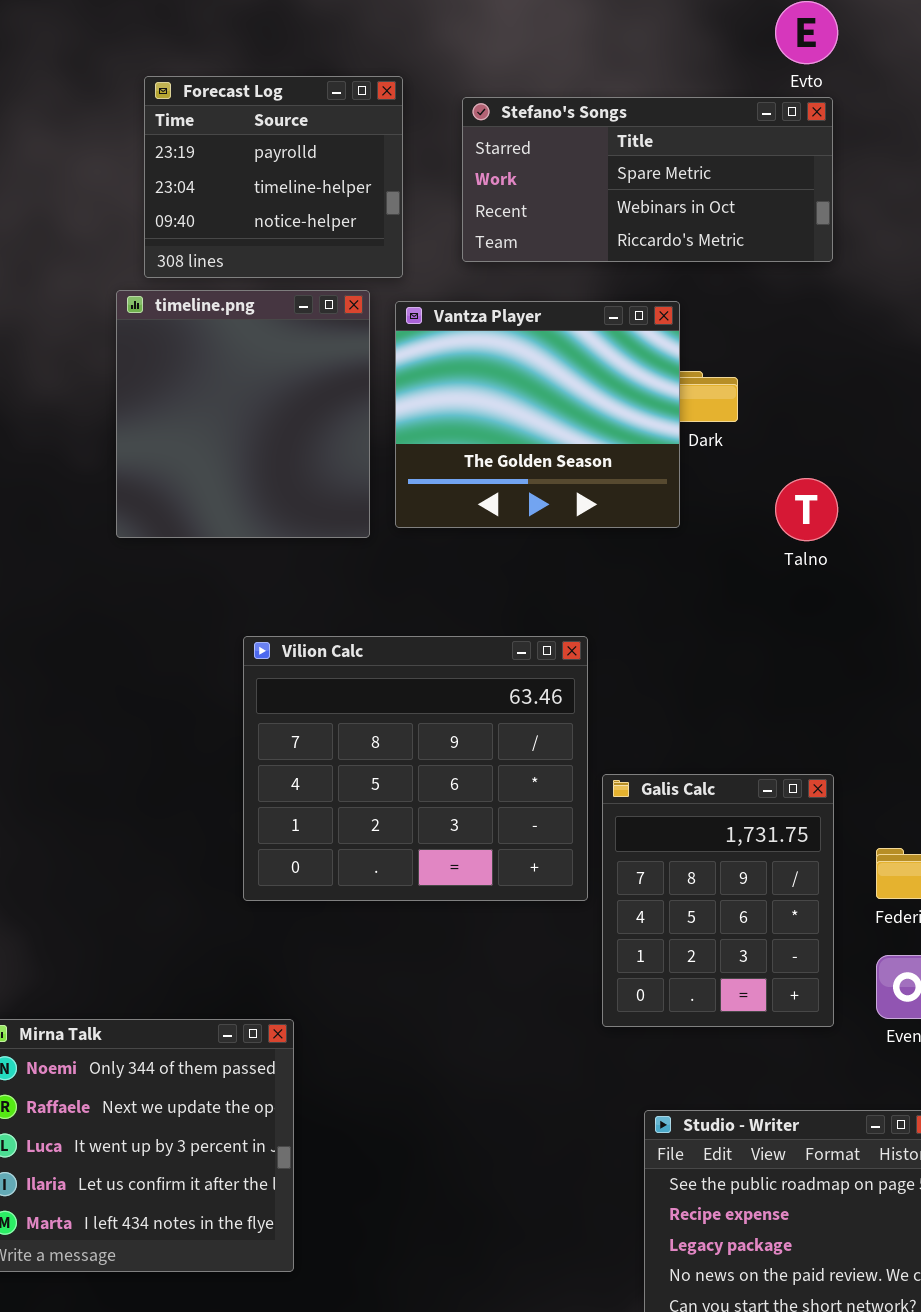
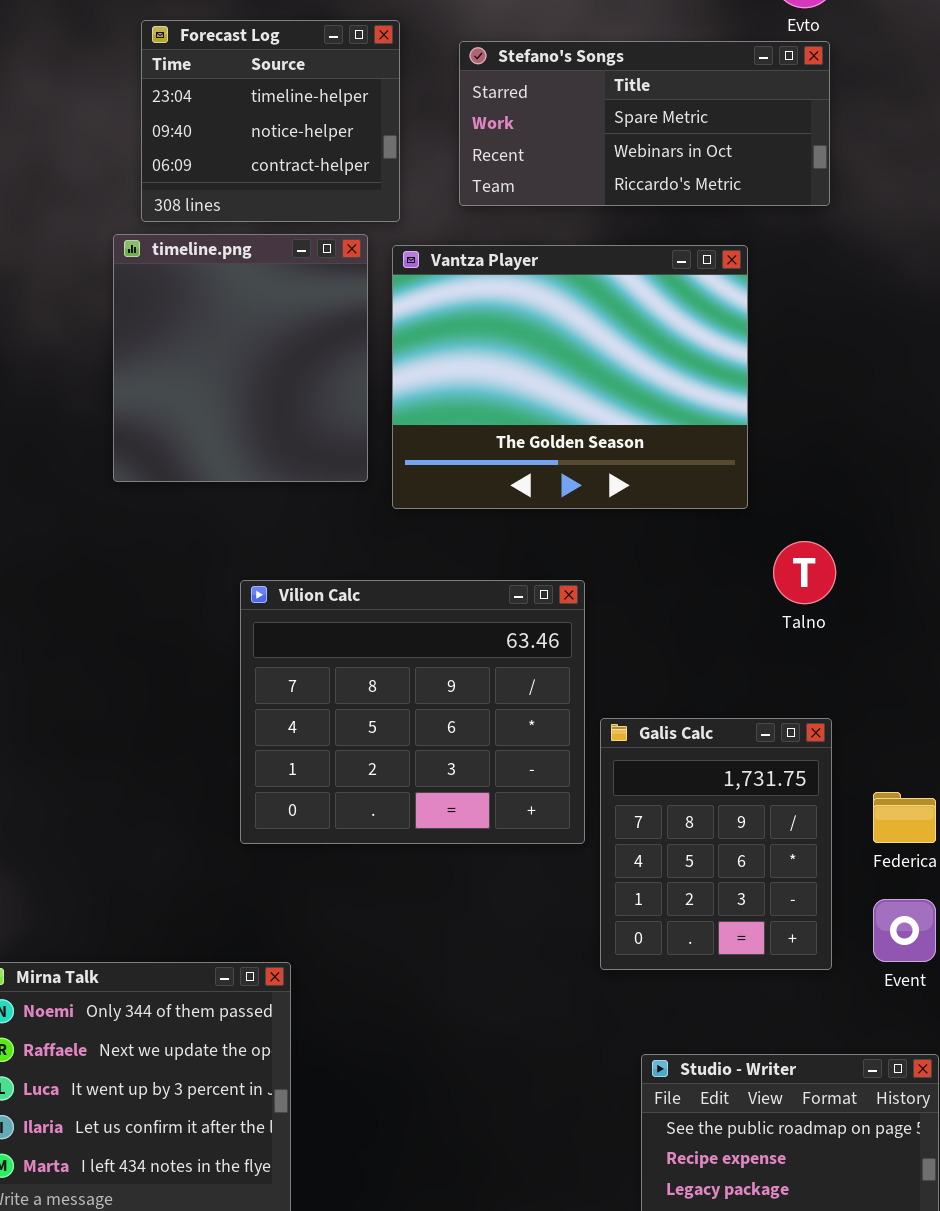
Forecast Log: [144,76,403,278] -> [141,20,400,222], scrolled down 1 row
Vantza Player: [395,301,680,528] -> [392,245,748,509], resized
Talno: [775,478,838,541] -> [773,541,836,604], moved

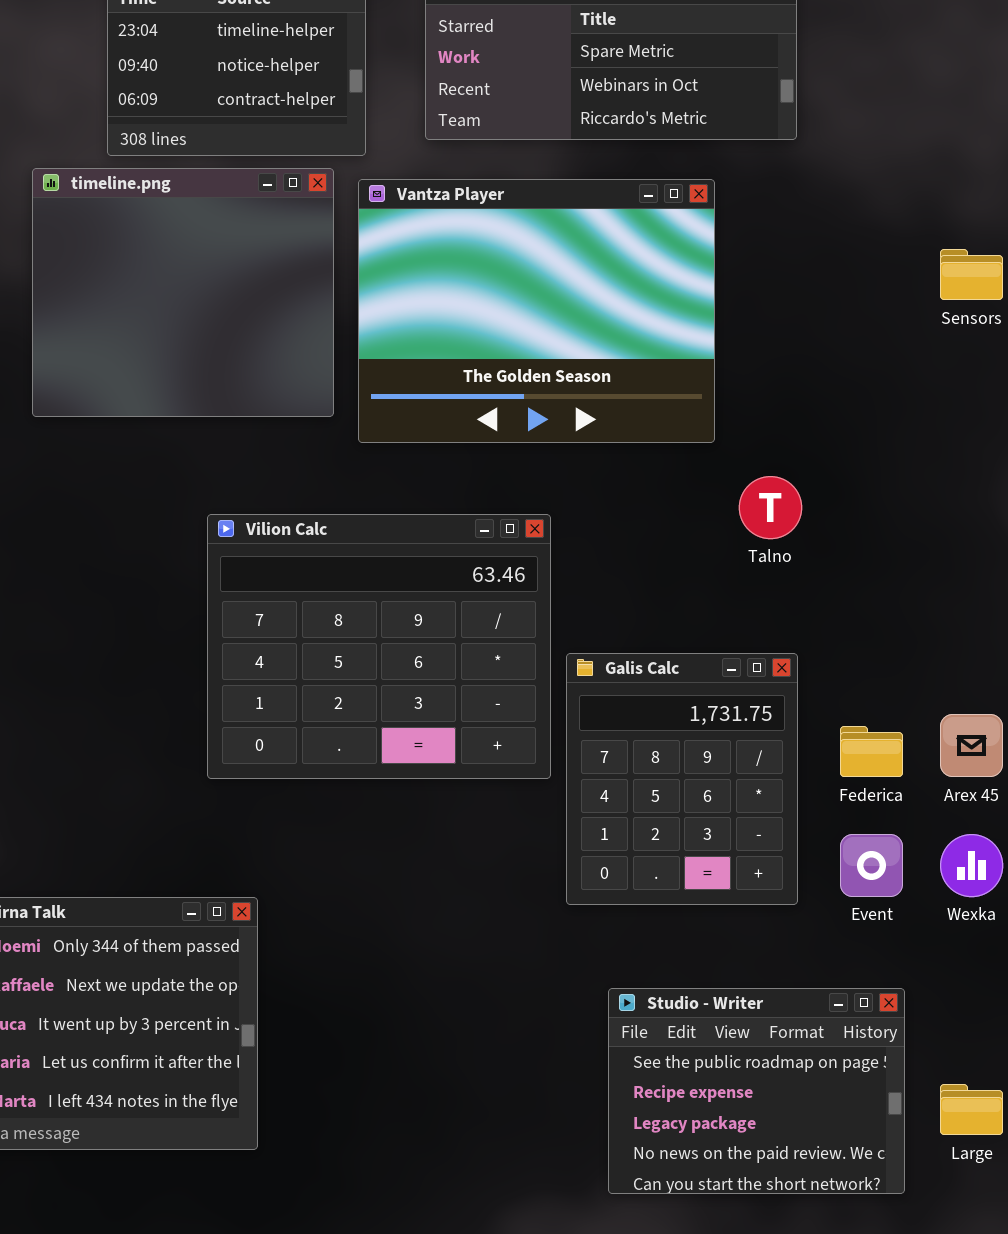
timeline.png: [113,234,368,482] -> [32,168,334,417], resized

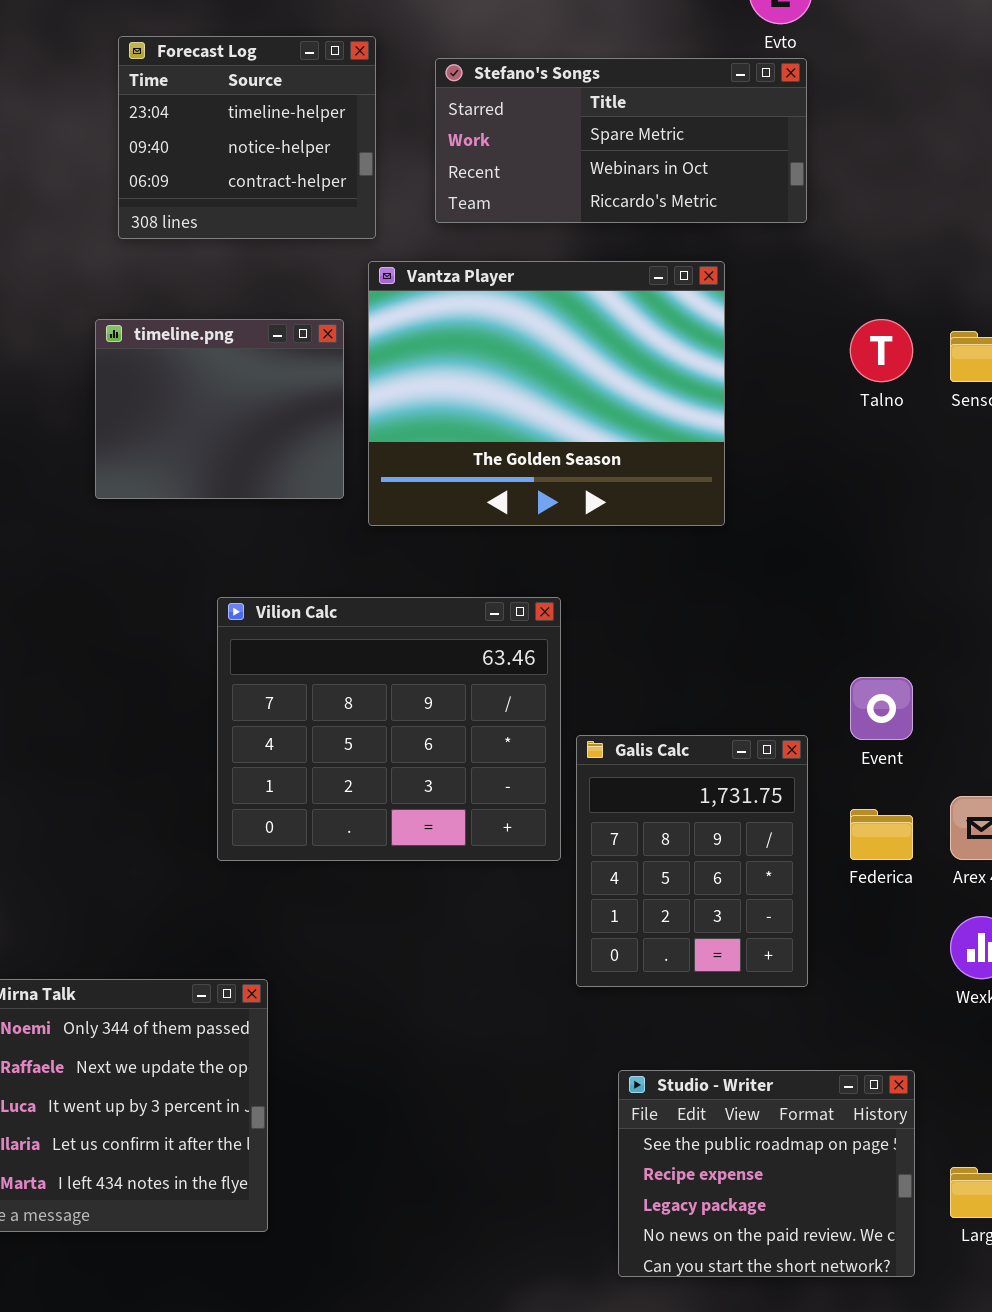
timeline.png: [32,168,334,417] -> [95,319,344,499], resized
Talno: [739,476,802,539] -> [850,319,913,382], moved
Event: [840,834,903,897] -> [850,677,913,740], moved

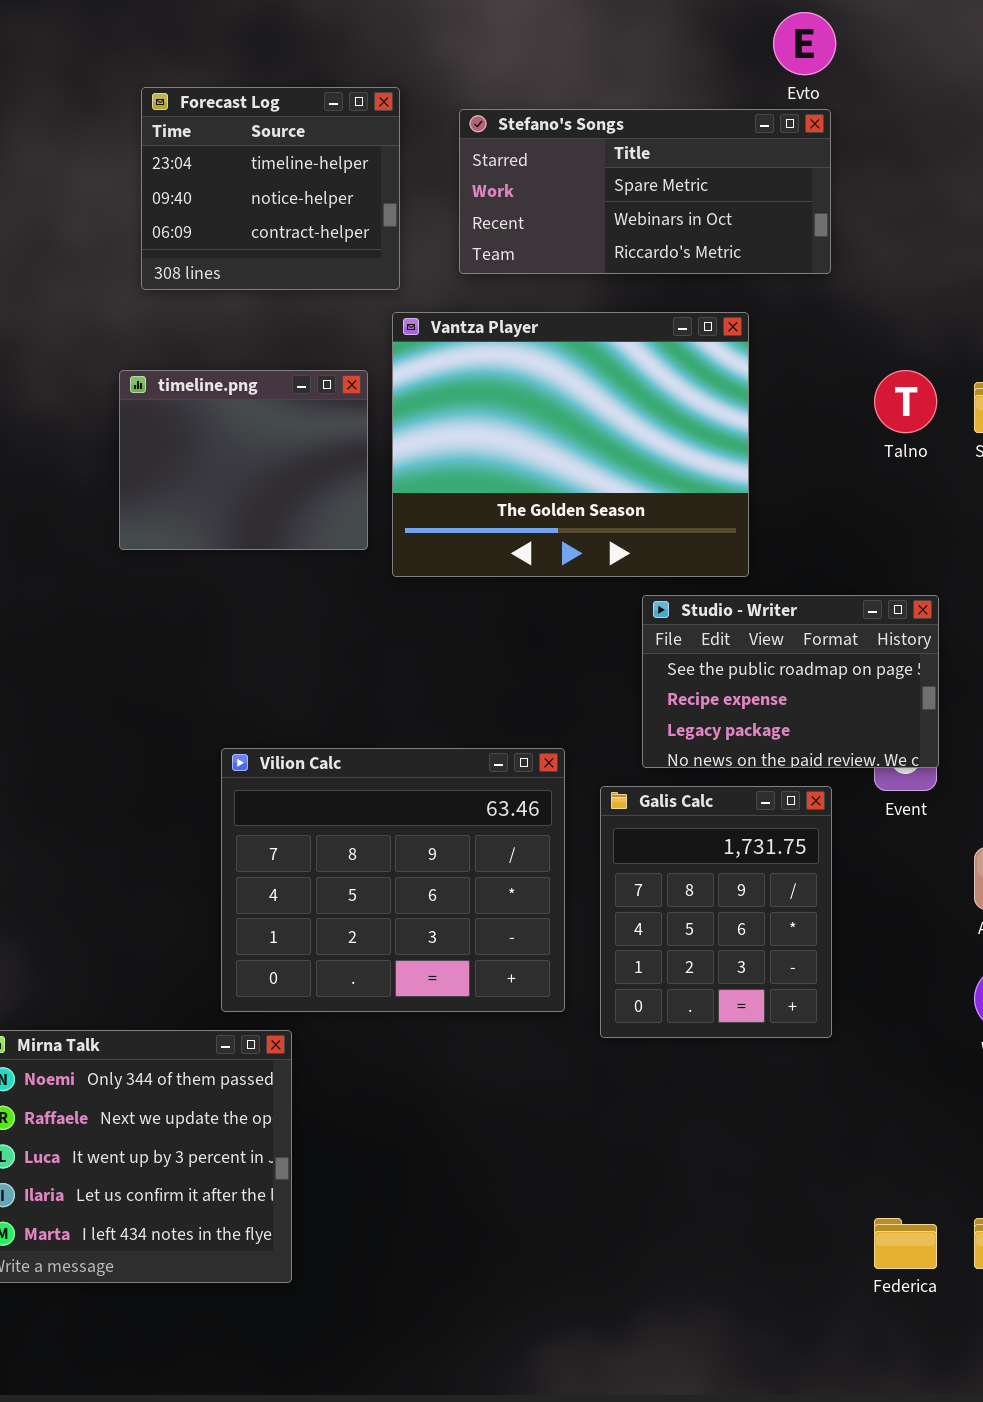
Vilion Calc: [217,597,561,861] -> [221,748,565,1012], moved
Federica: [850,809,913,860] -> [874,1218,937,1269], moved
Studio - Writer: [618,1070,915,1277] -> [642,595,939,768], moved, resized

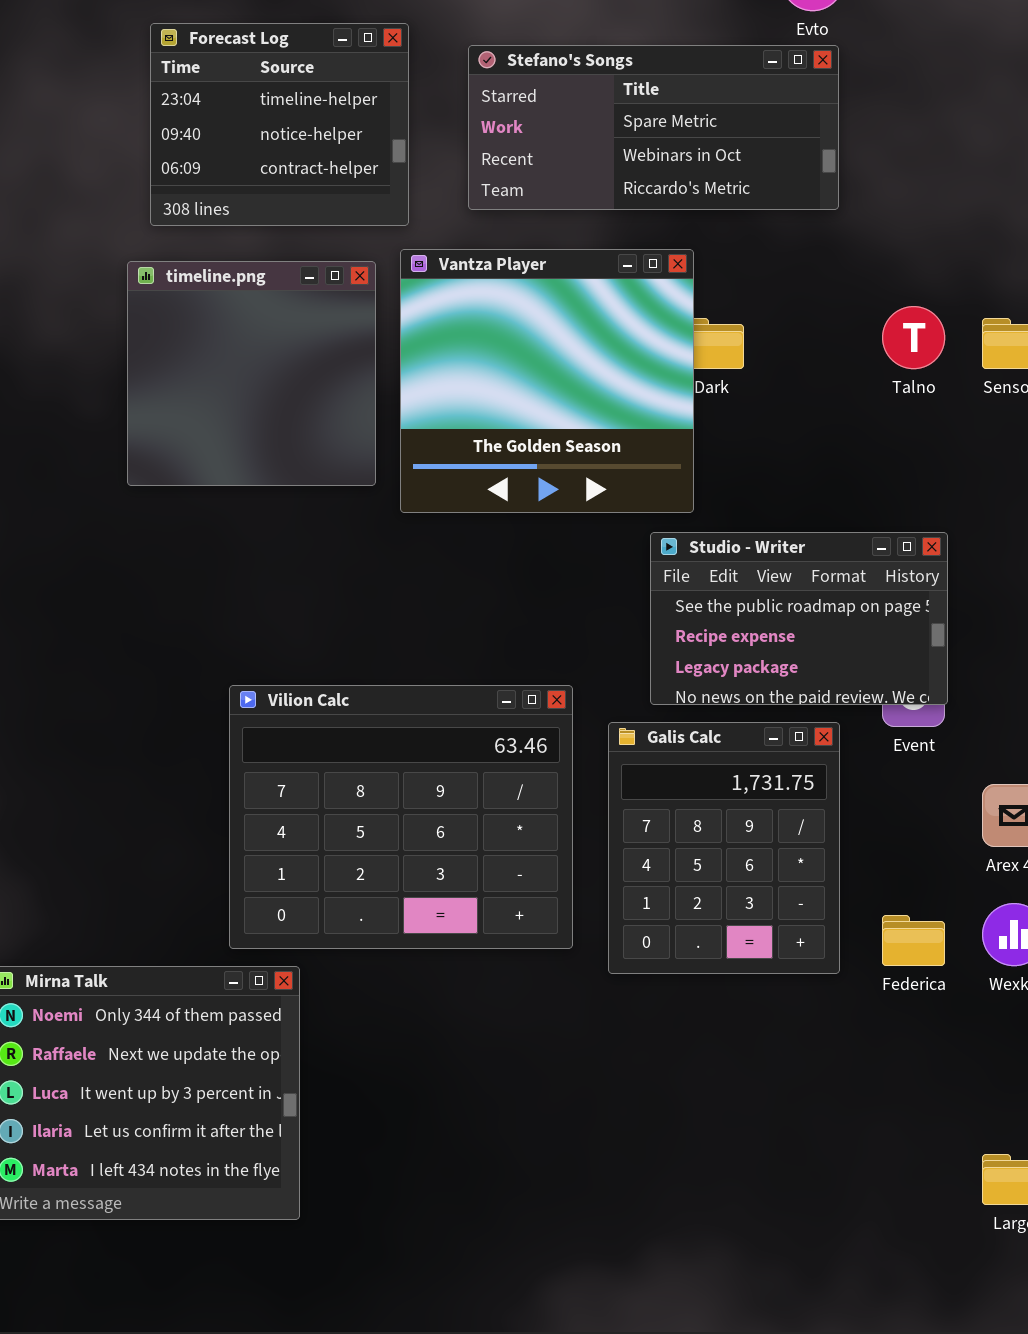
Vantza Player: [392,312,749,577] -> [400,249,694,513], resized
timeline.png: [119,370,368,550] -> [127,261,376,486], resized
Federica: [874,1218,937,1269] -> [882,915,945,966], moved

